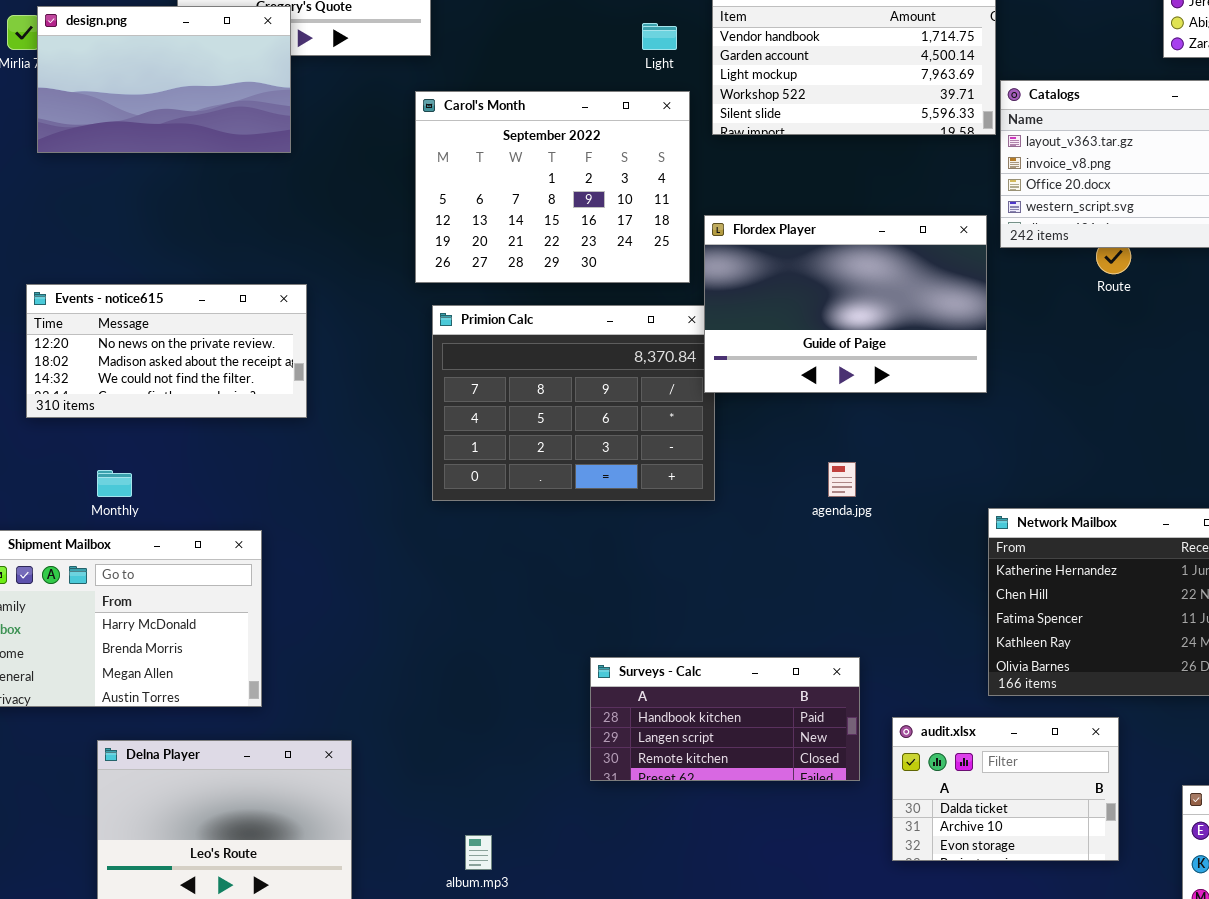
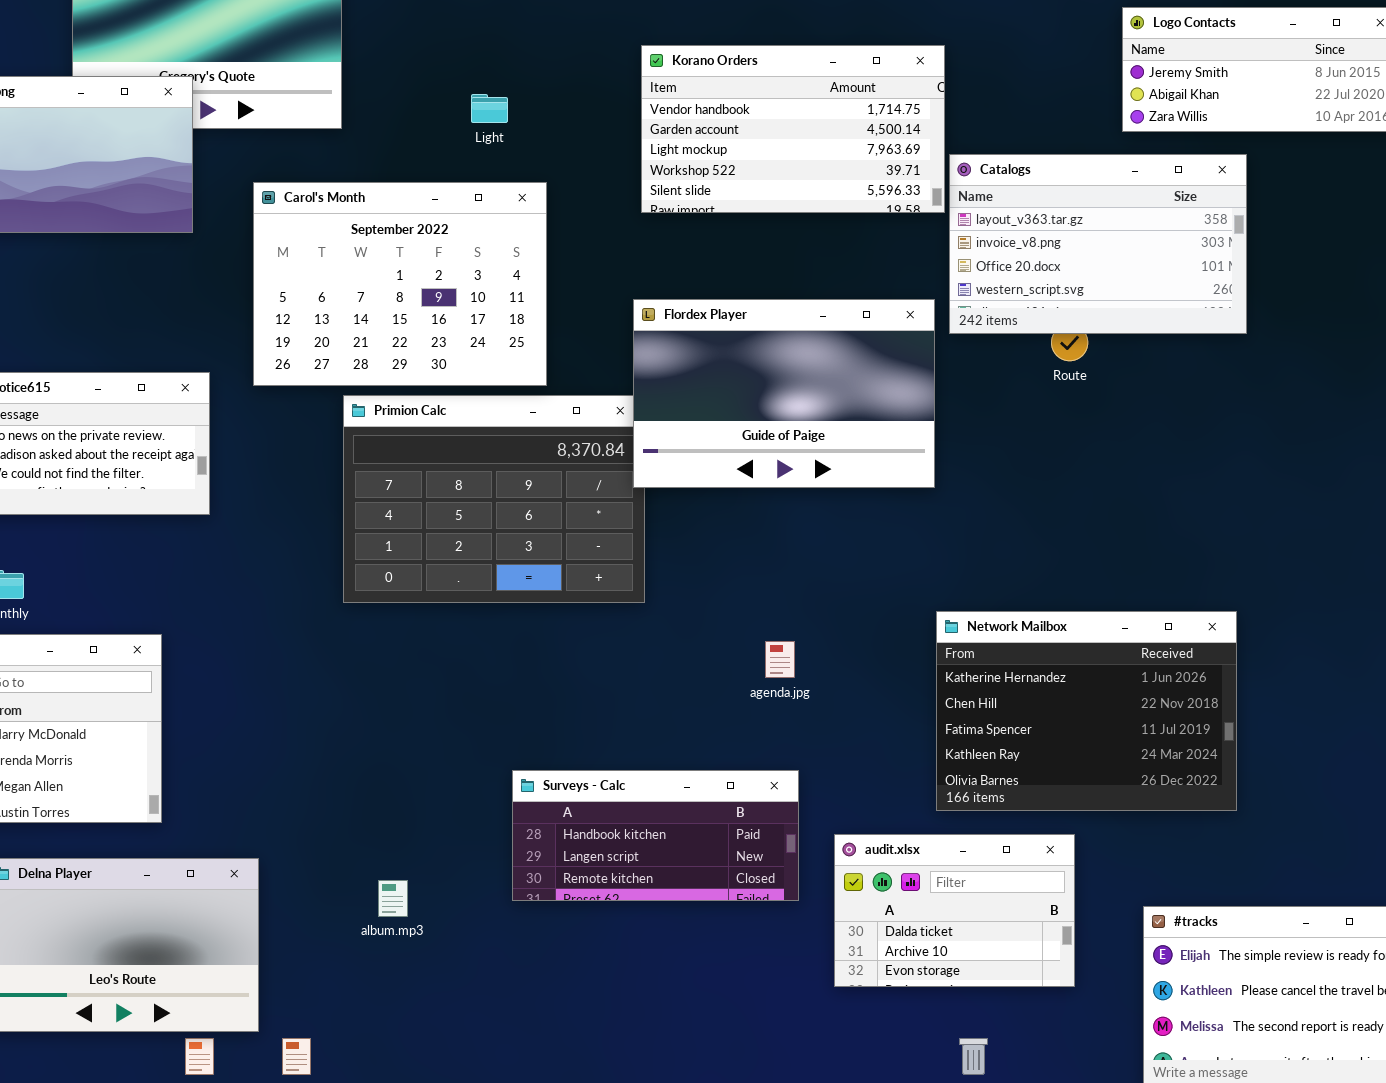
Light: [642,23,677,50] -> [471,94,508,123], moved
Carol's Month: [415,91,690,283] -> [253,182,547,386], moved
agenda.jpg: [828,462,856,497] -> [765,641,795,678], moved
album.mp3: [465,835,492,870] -> [378,880,408,917], moved

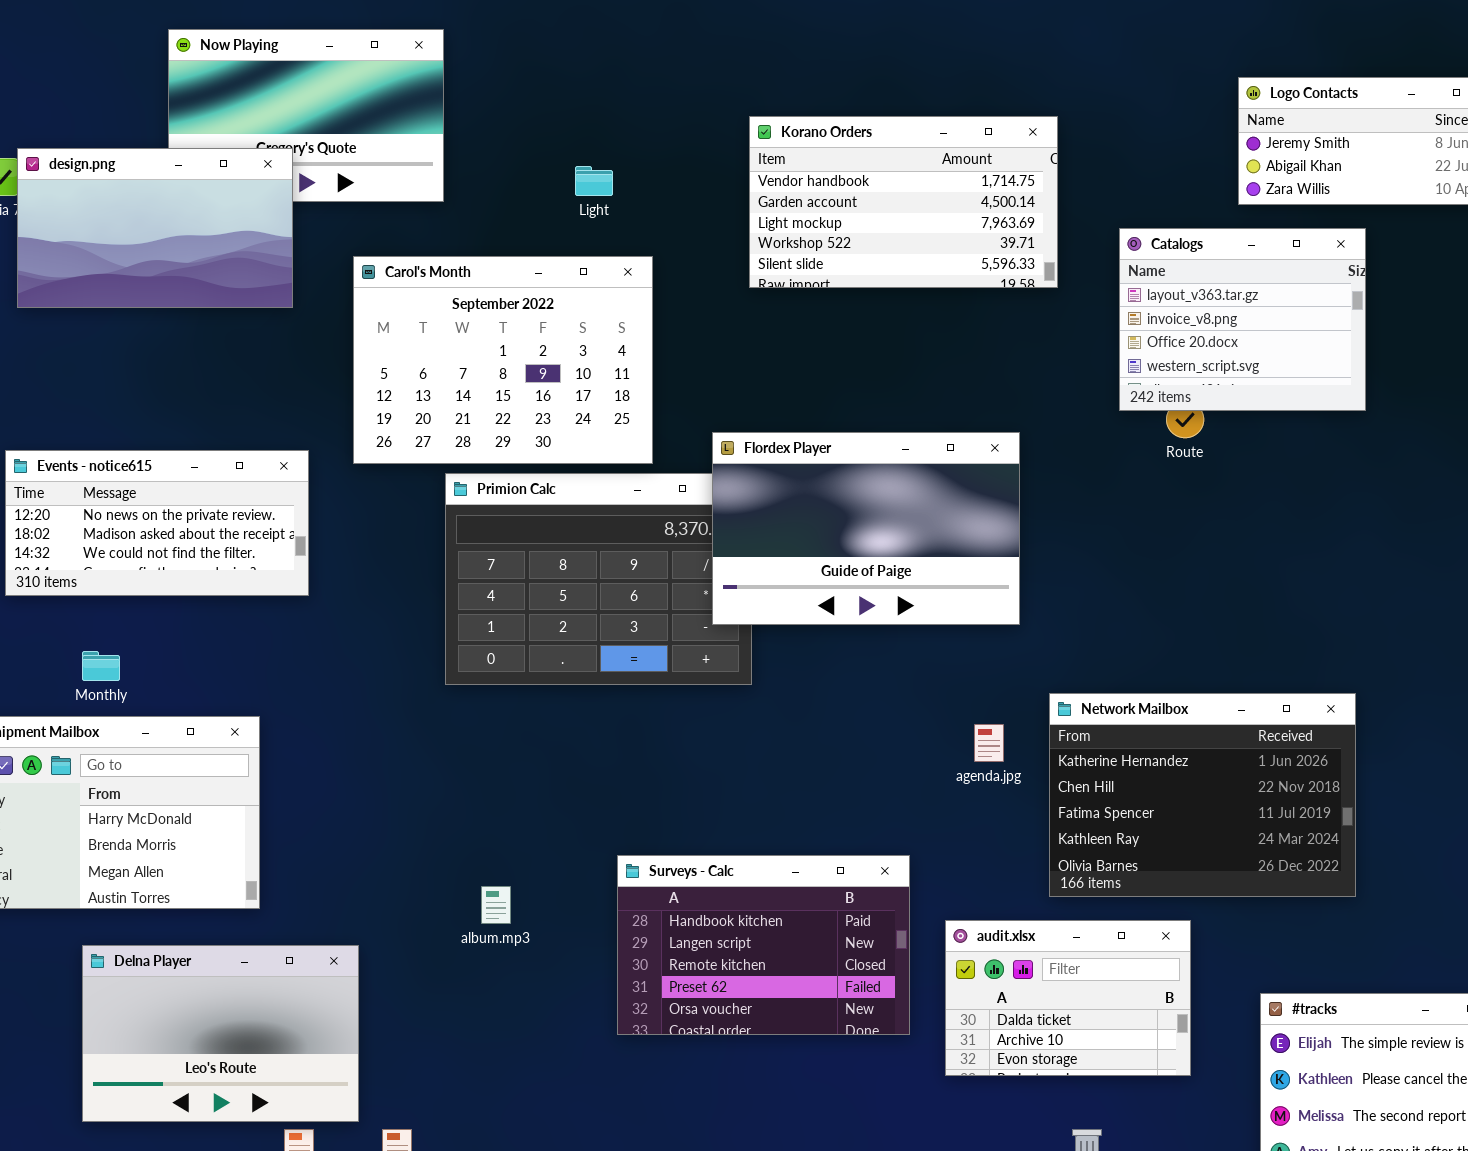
Catalogs: [949,154,1247,334] -> [1119,228,1366,411], resized
Flordex Player: [633,299,935,488] -> [712,432,1020,625], moved
agenda.jpg: [765,641,795,678] -> [974,724,1004,762], moved
Surveys - Calc: [512,770,799,901] -> [617,855,910,1035], resized
album.mp3: [378,880,408,917] -> [481,886,511,924], moved

